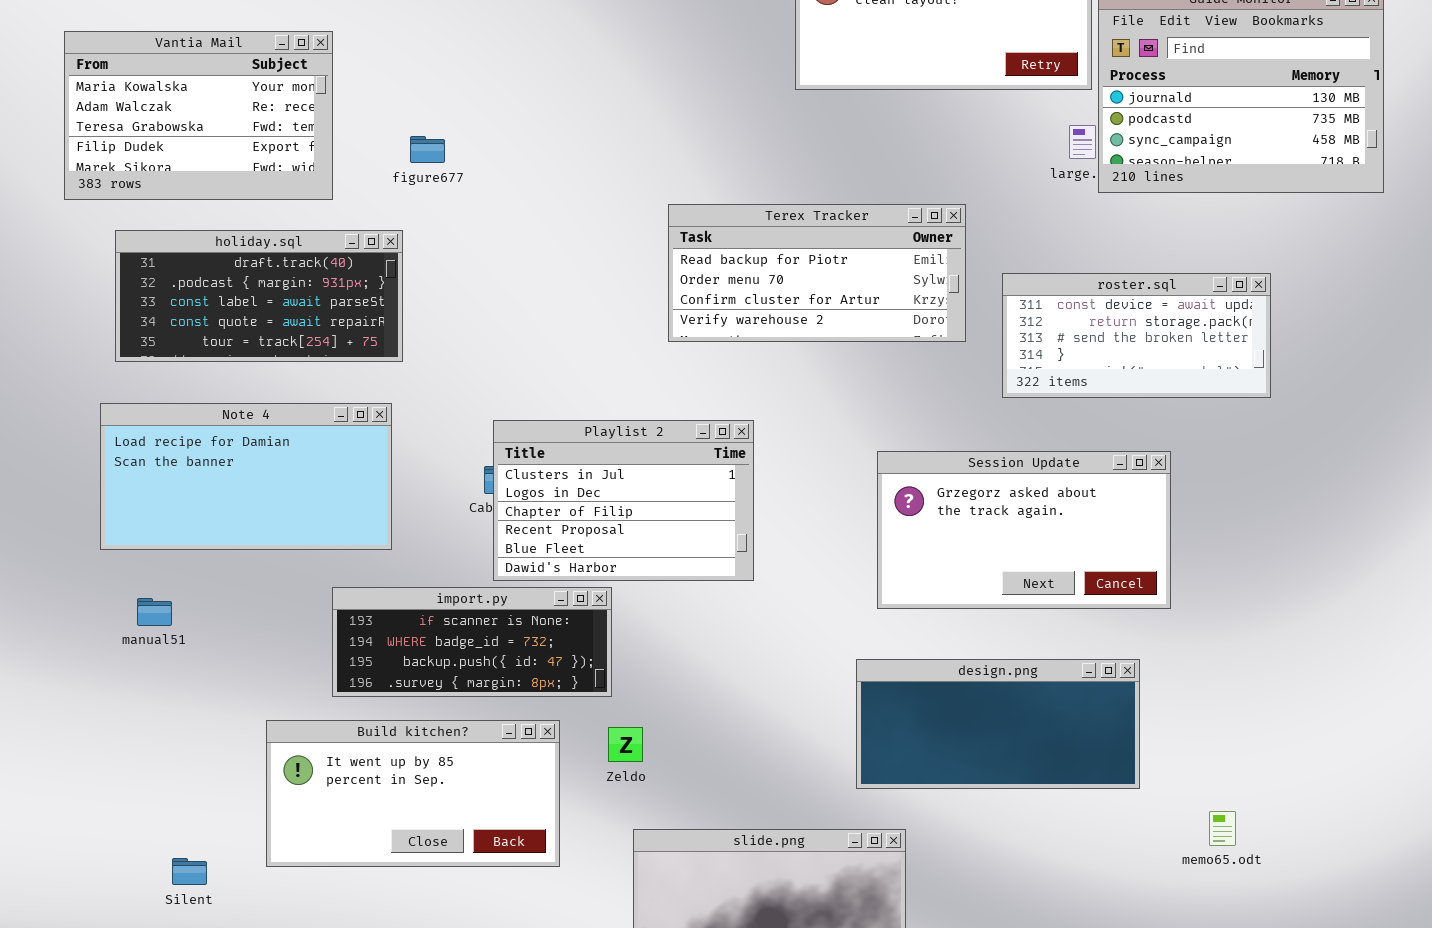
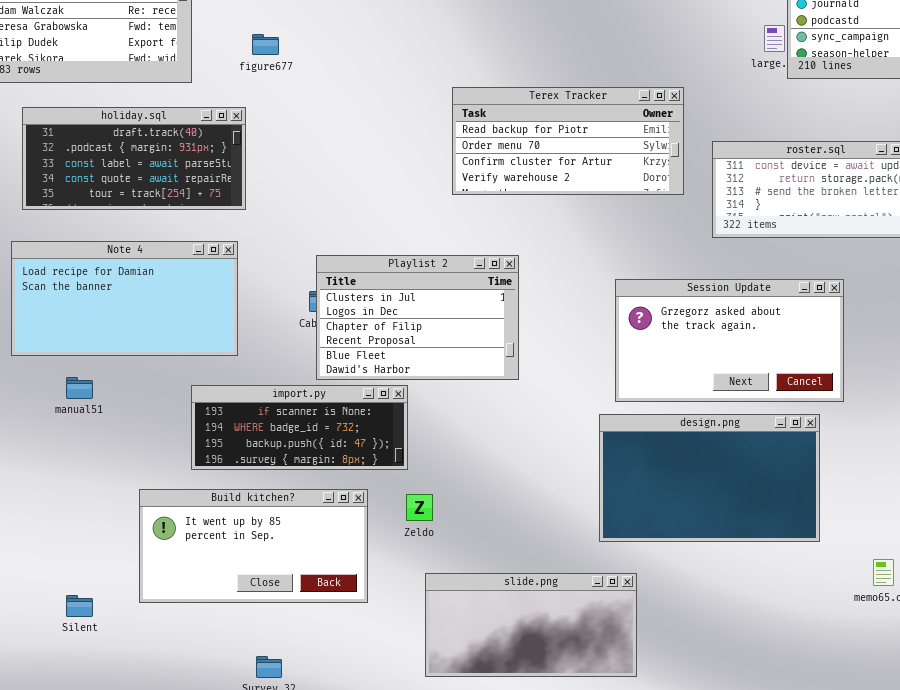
manual51: [137,598,172,626] -> [66,377,93,399], moved
design.png: [856,659,1140,789] -> [599,414,820,542], resized

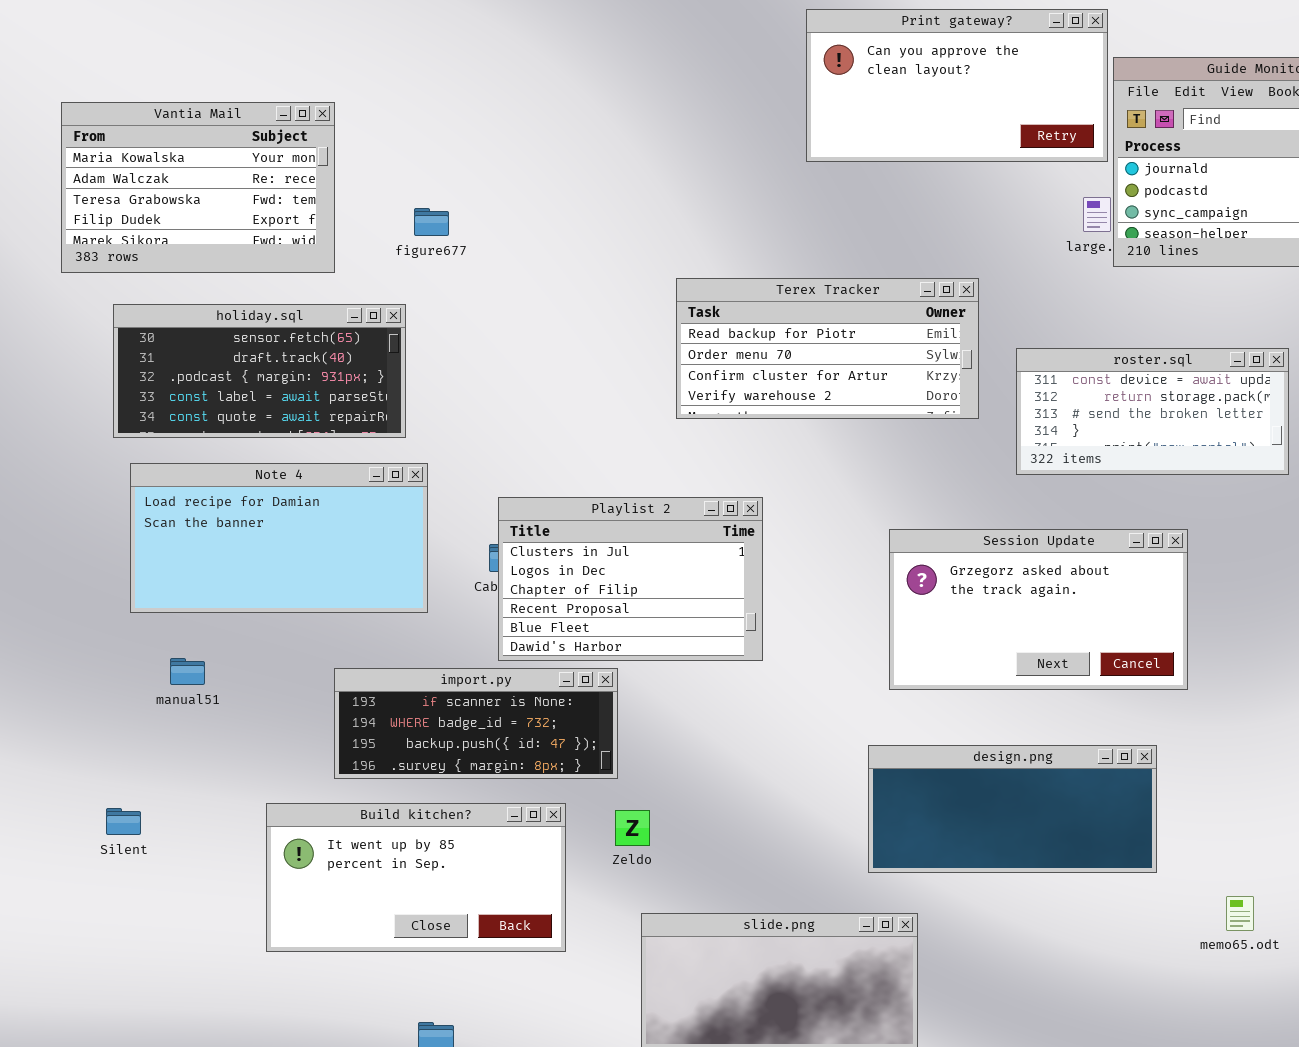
holiday.sql: [22,107,246,210] -> [113,304,406,438], scrolled up 1 row
Note 4: [11,241,238,356] -> [130,463,428,613], moved
design.png: [599,414,820,542] -> [868,745,1157,873], resized
Silent: [66,595,93,617] -> [106,808,141,835], moved

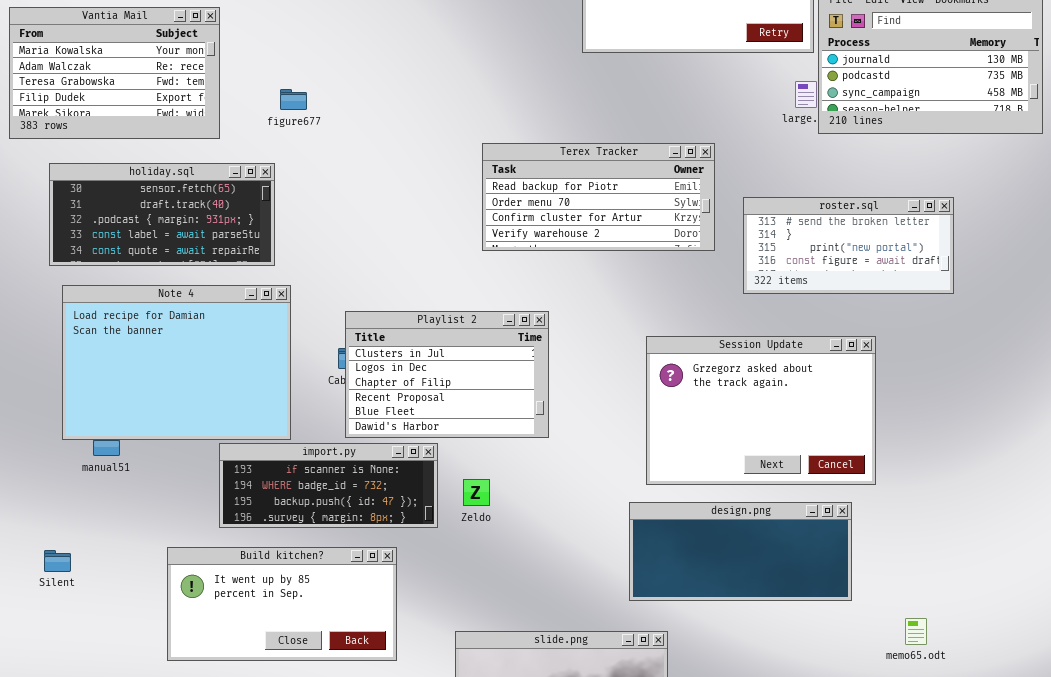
roster.sql: [1016,348,1289,475] -> [743,197,954,294], scrolled down 2 rows
Note 4: [130,463,428,613] -> [62,285,291,440], resized
Session Update: [889,529,1188,690] -> [646,336,876,485], resized
Zeldo: [615,810,650,846] -> [463,479,490,506], moved

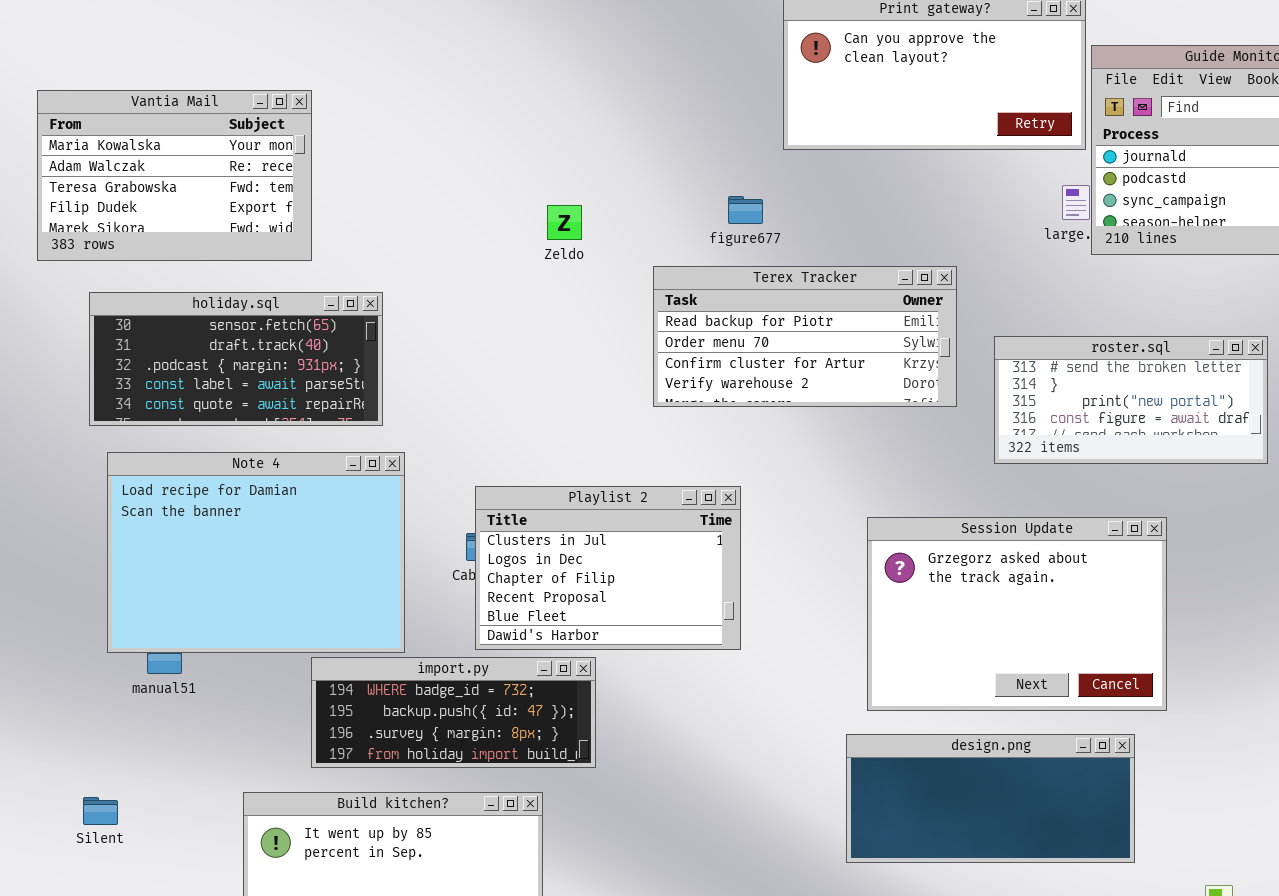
figure677: [280,89,307,110] -> [728,196,763,224], moved
import.py: [219,443,438,528] -> [311,657,596,768], scrolled down 1 row
Zeldo: [463,479,490,506] -> [547,205,582,240], moved

